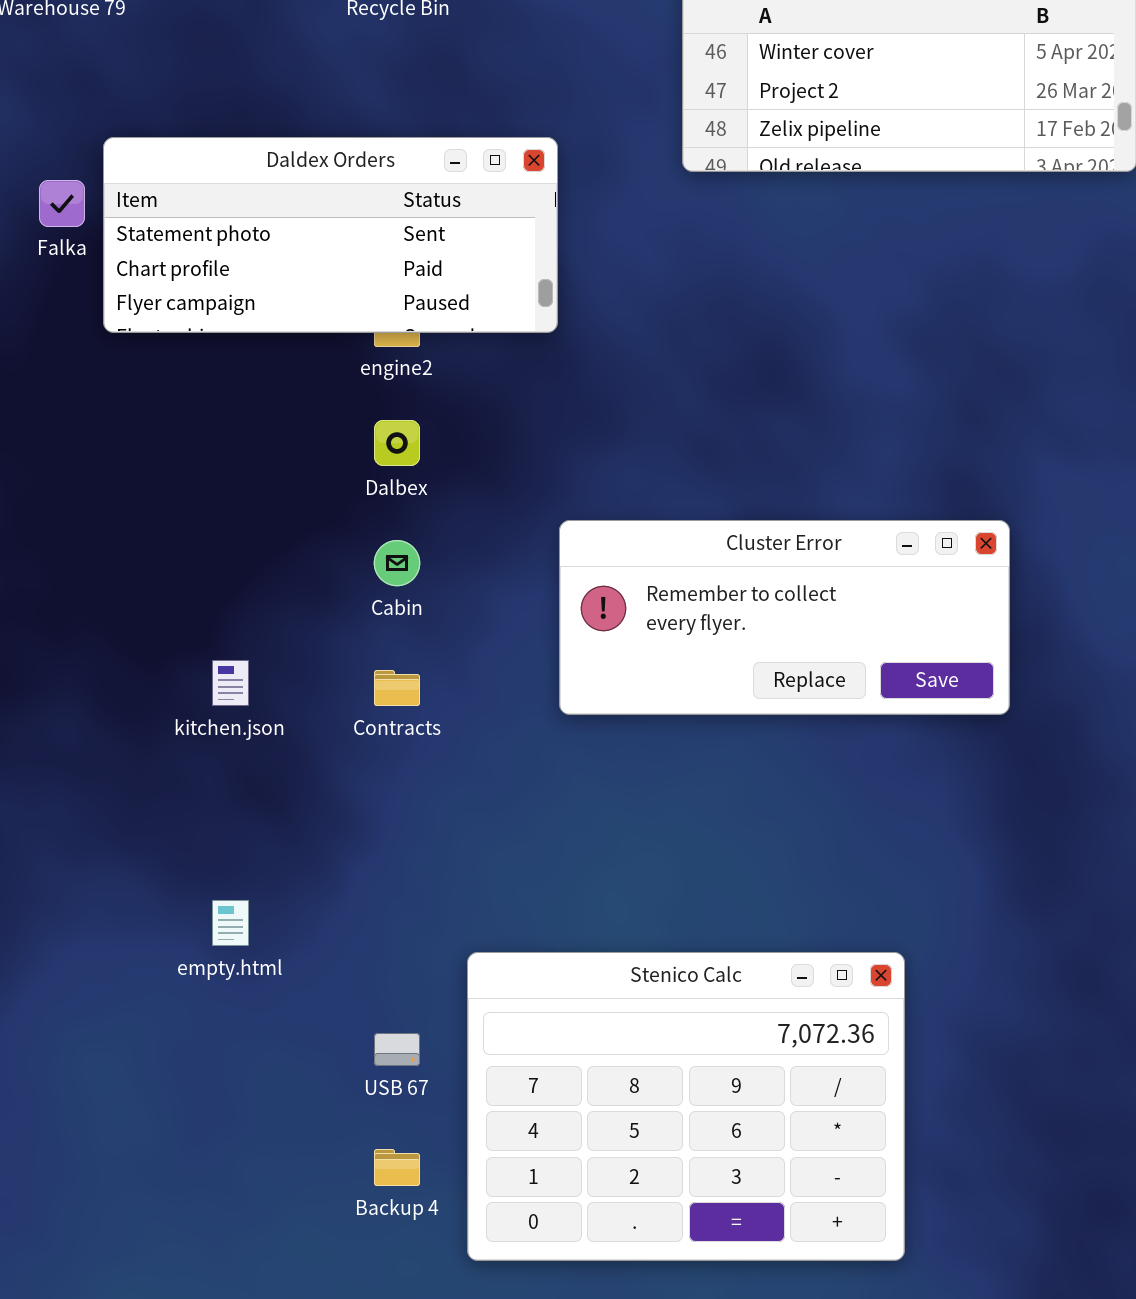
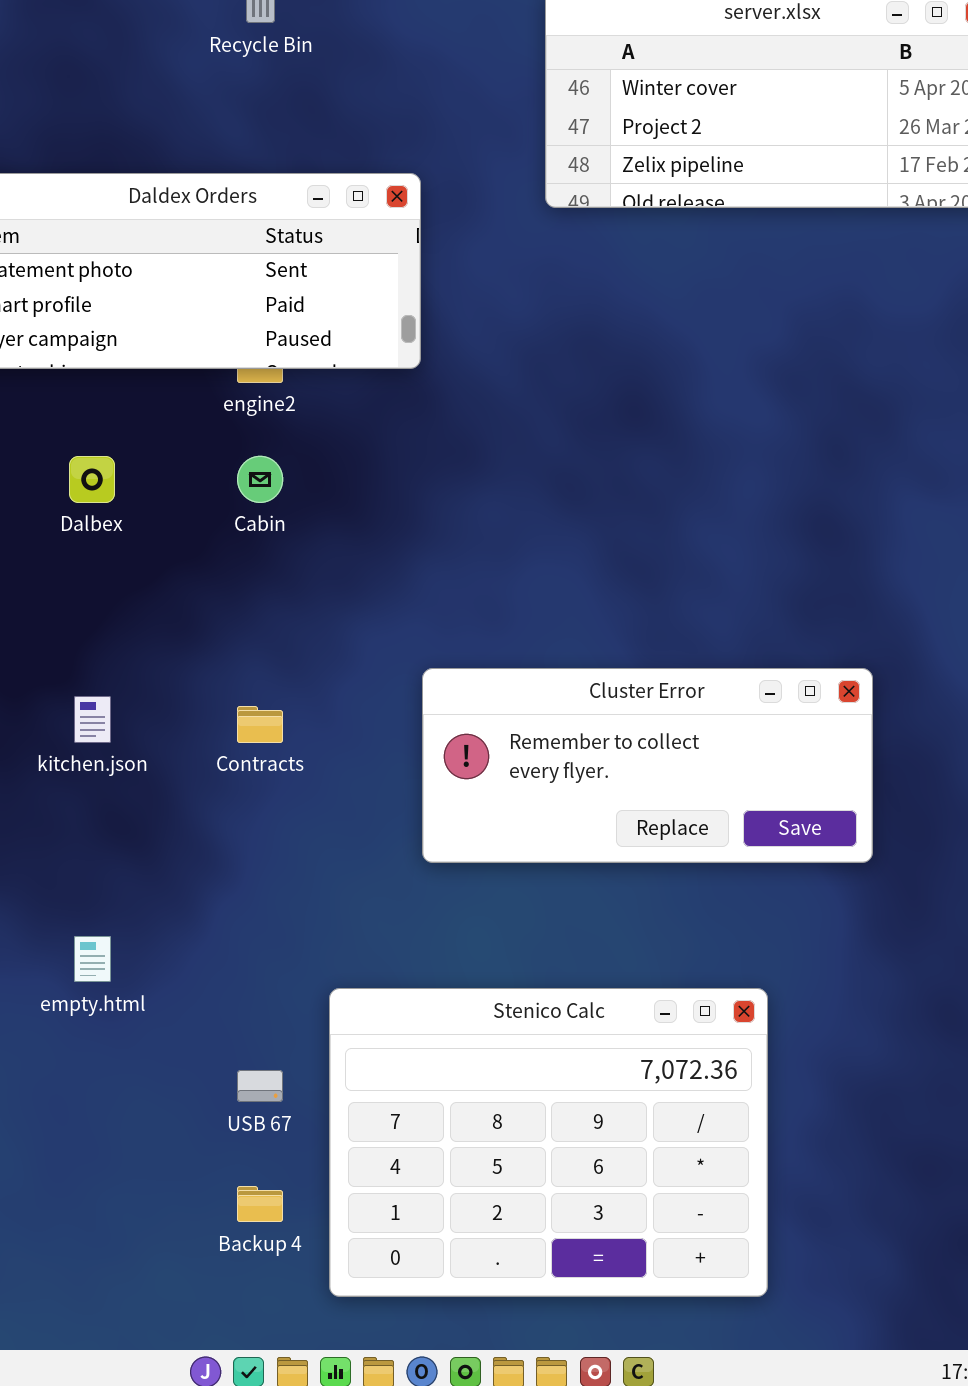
Dalbex: [374,420,420,466] -> [69,456,115,503], moved
Cluster Error: [559,520,1010,715] -> [422,668,873,863], moved
Cabin: [374,540,420,586] -> [237,456,283,503], moved

